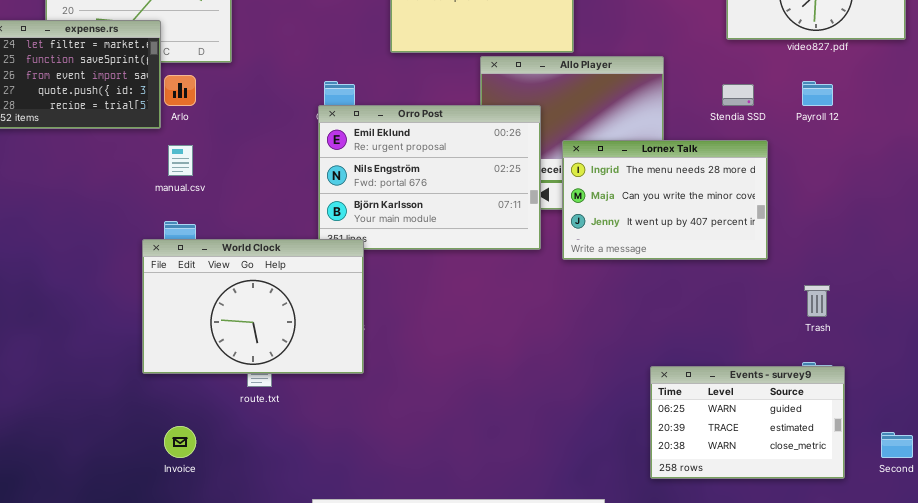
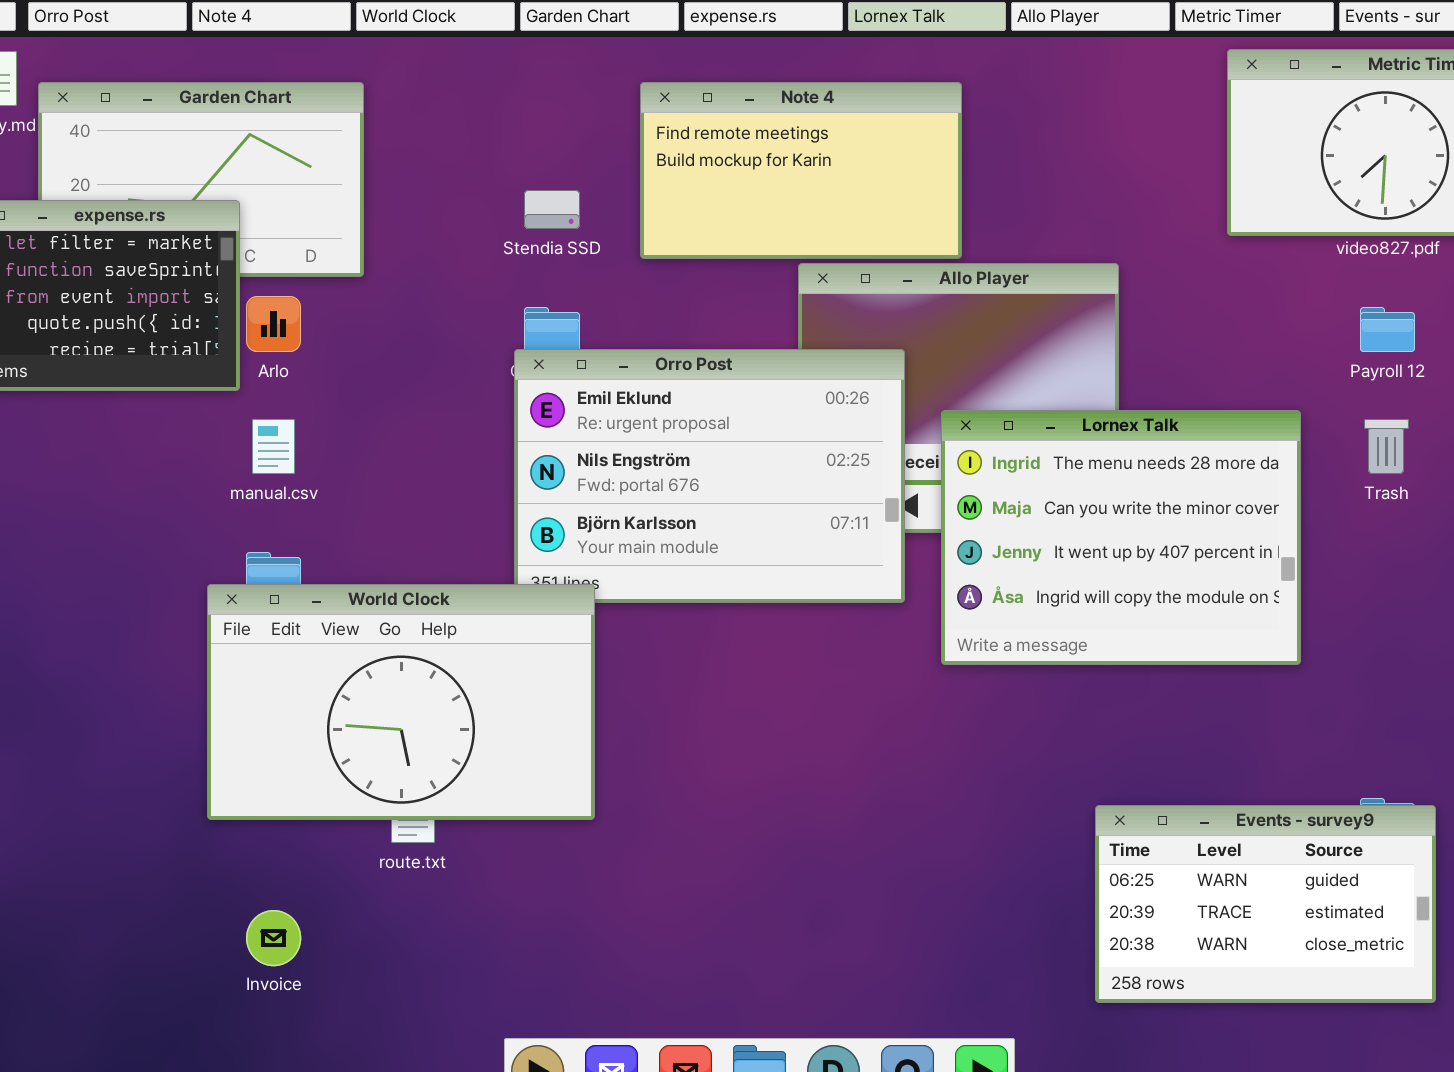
Stendia SSD: [722,84,754,106] -> [524,190,580,229], moved
Lornex Talk: [562,140,768,260] -> [941,410,1301,665], resized
Trash: [804,285,830,317] -> [1364,419,1409,474], moved

